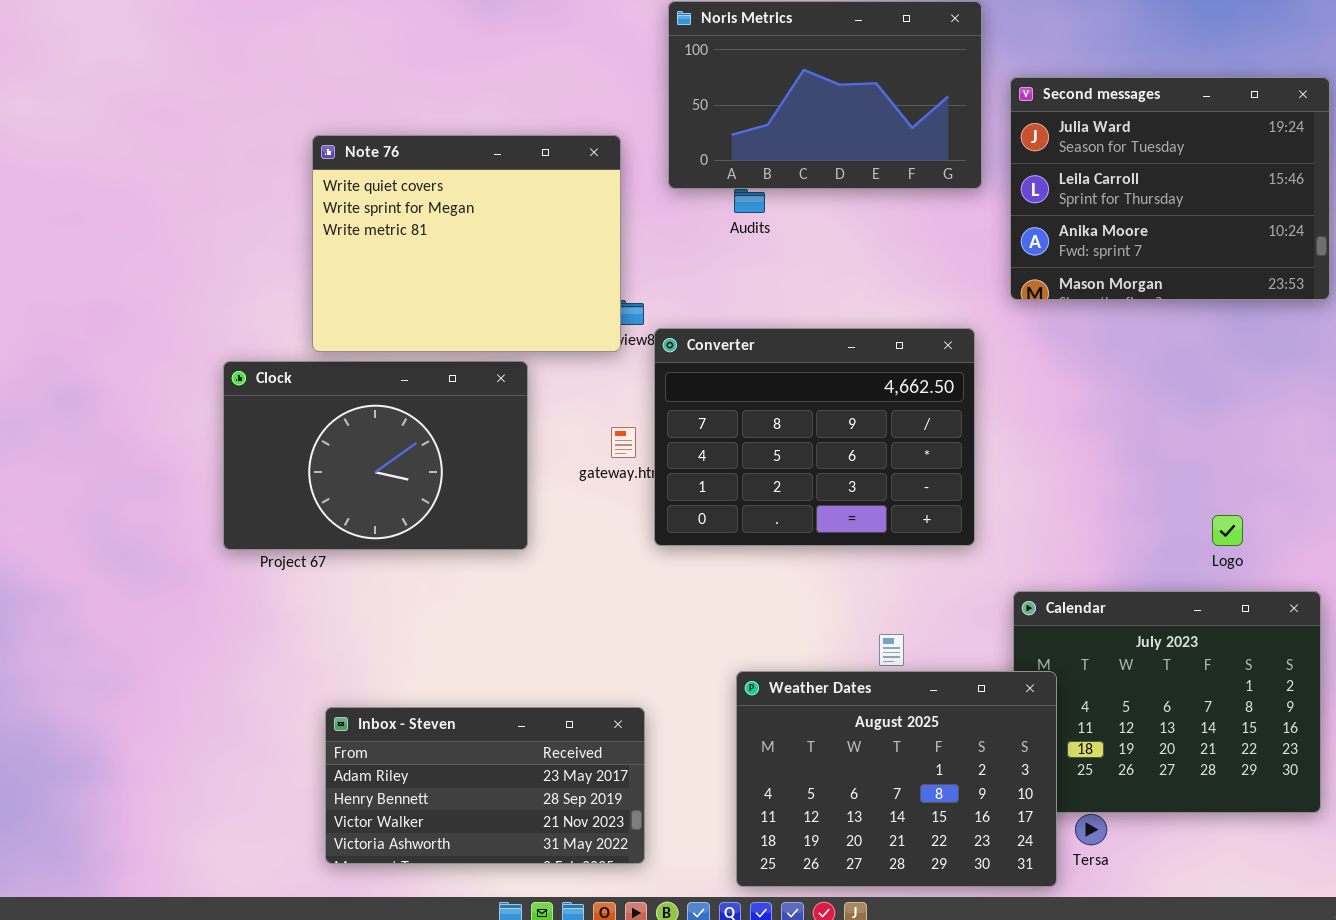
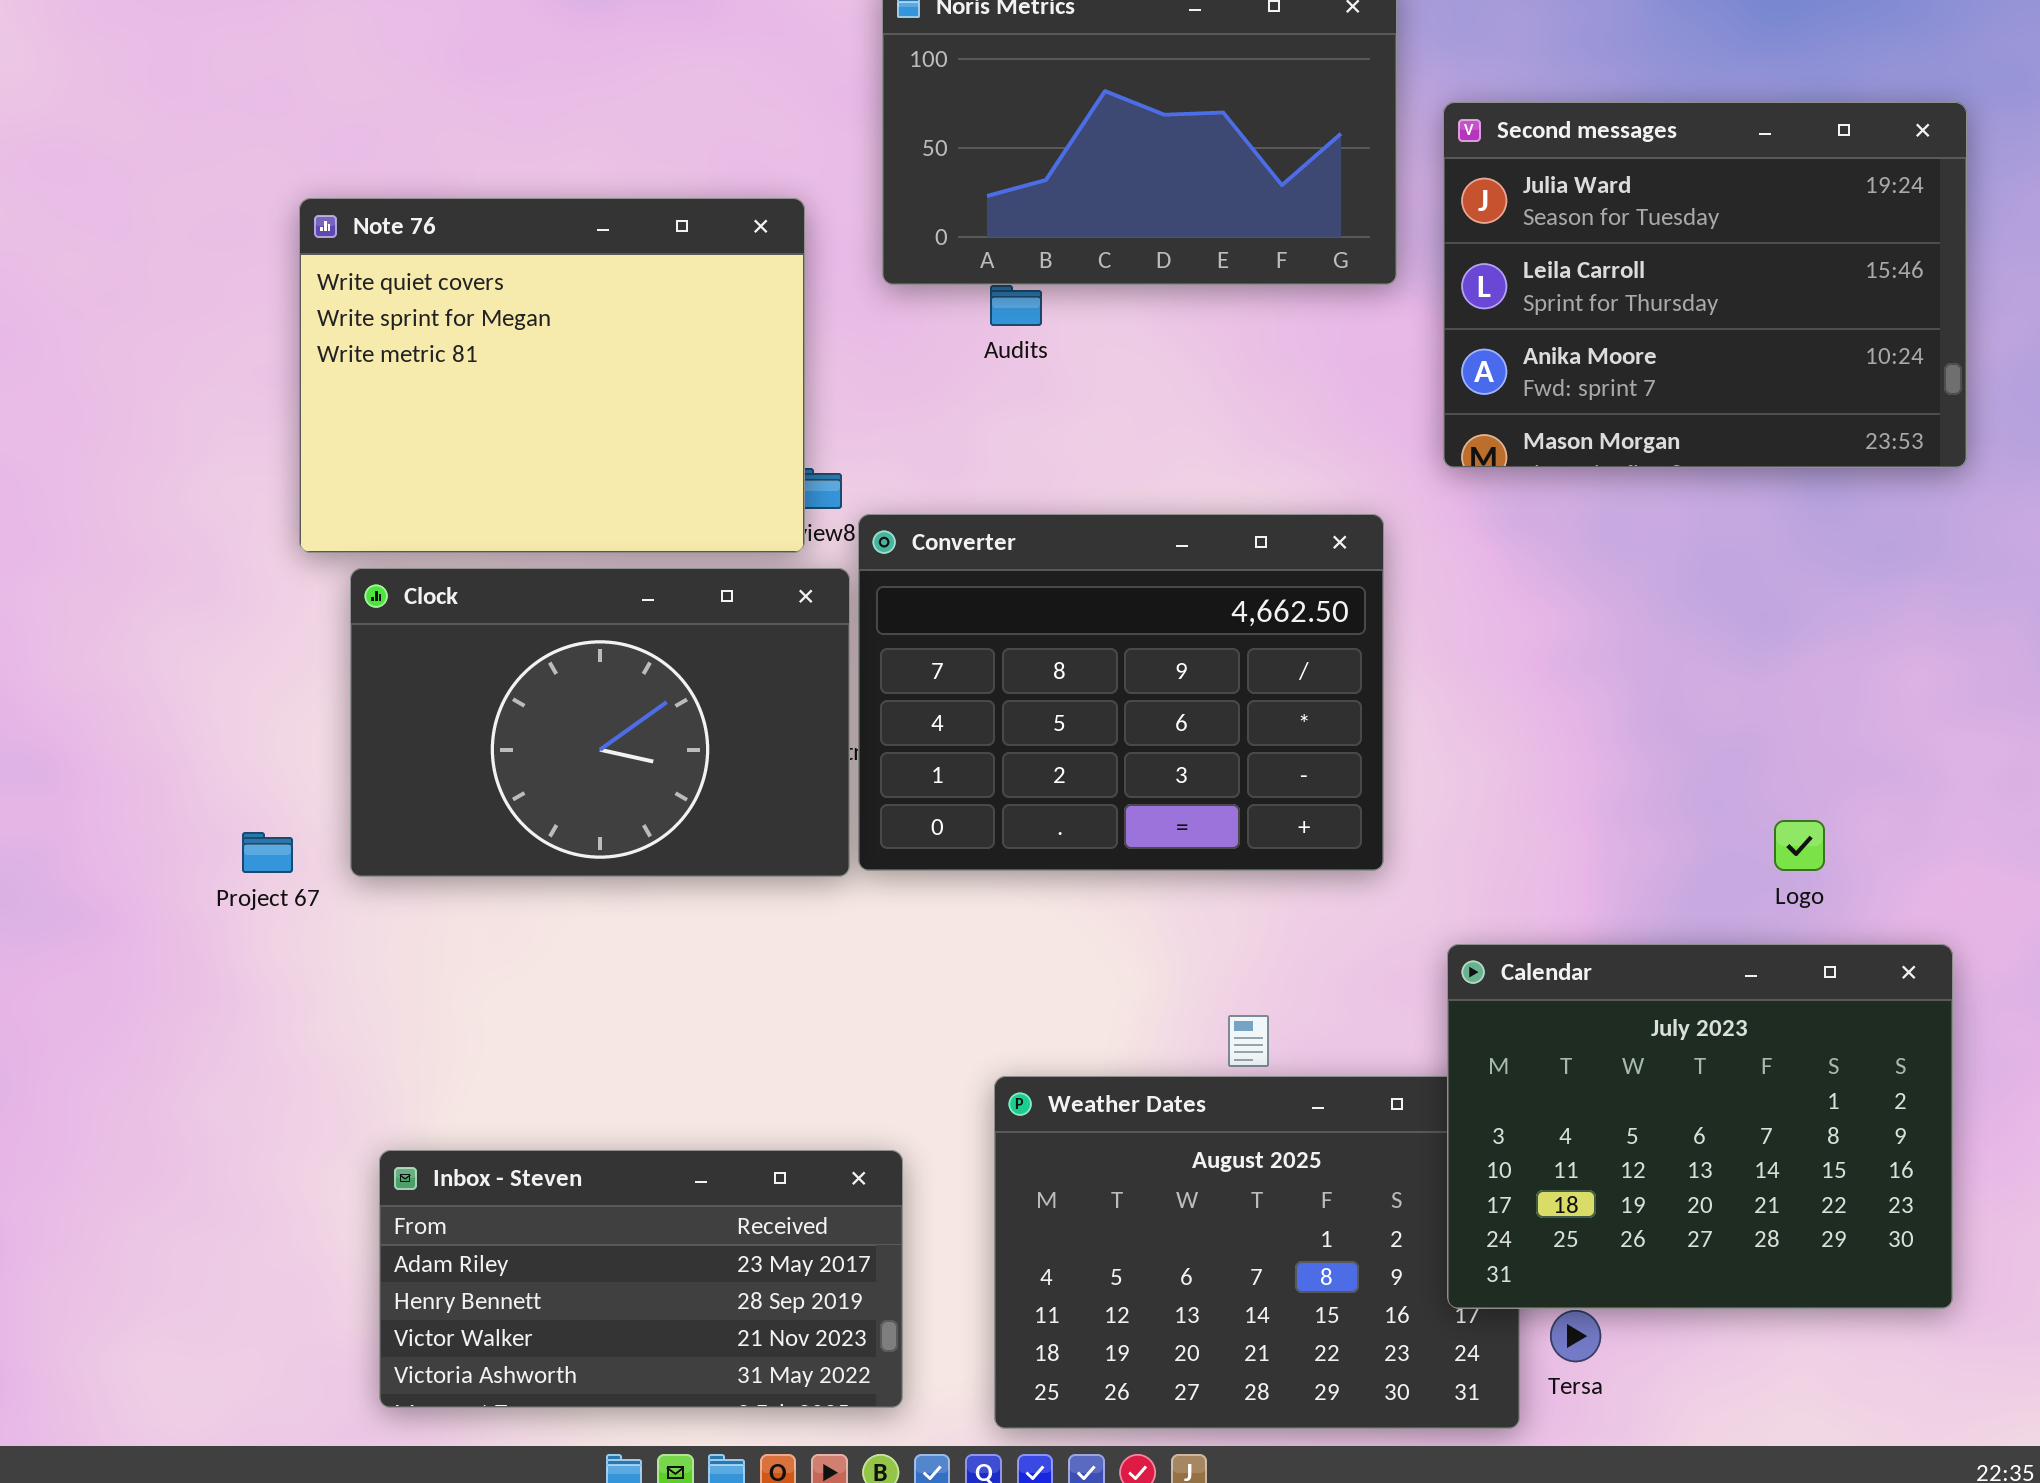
Clock: [223,361,528,550] -> [350,568,850,877], moved
Calendar: [1013,591,1321,813] -> [1447,944,1953,1309], raised
Inbox - Steven: [325,707,645,864] -> [379,1150,903,1408], moved

